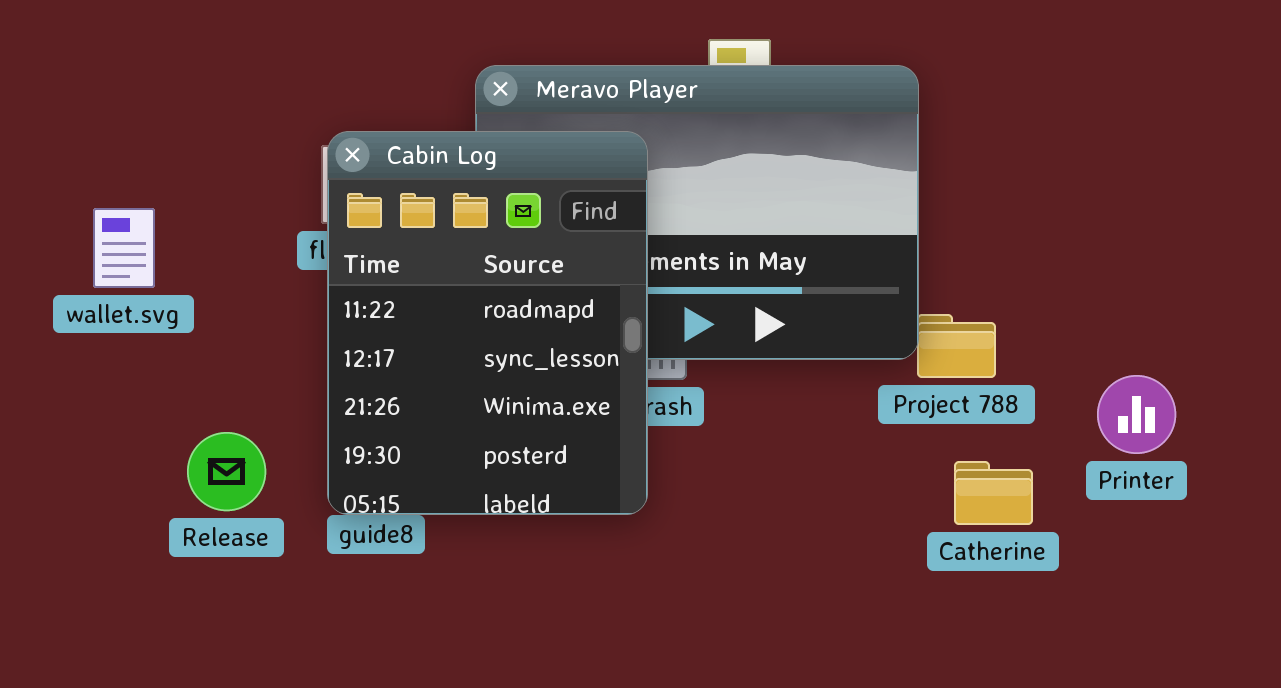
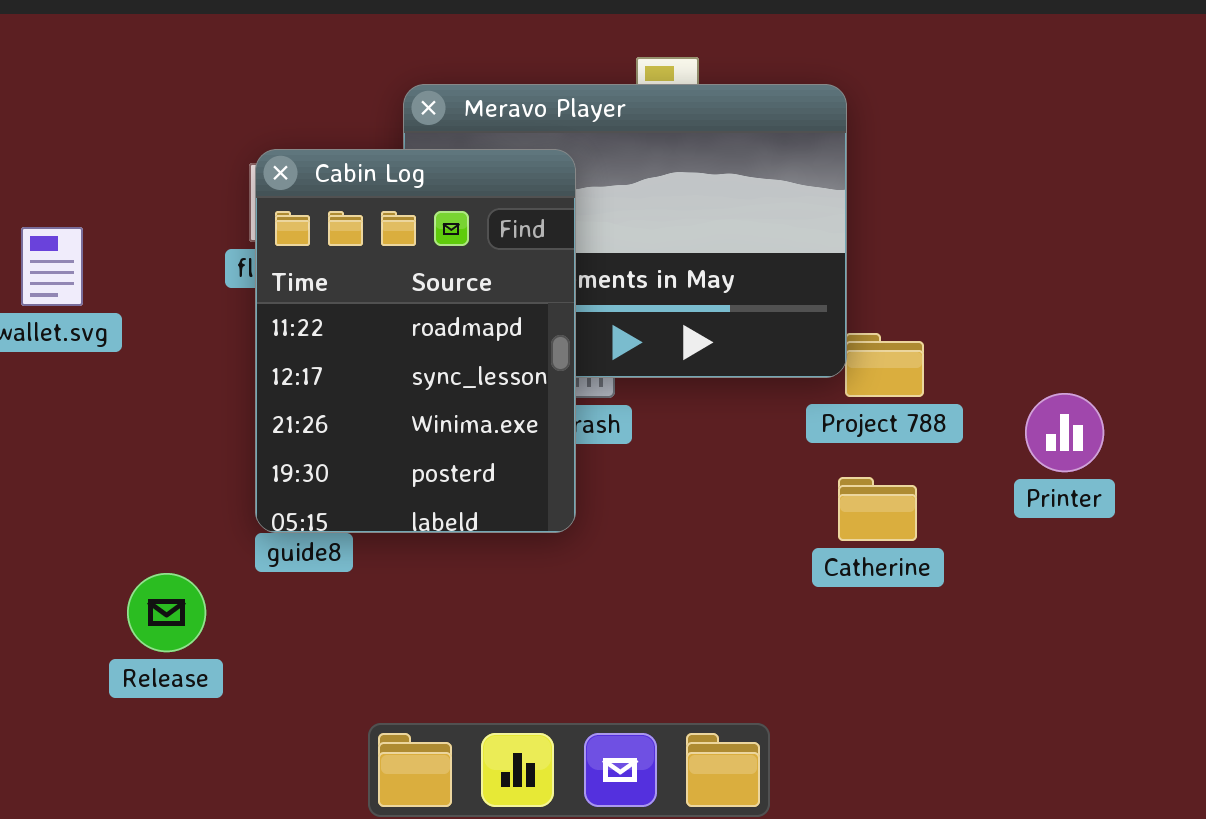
Release: [187,432,266,511] -> [127,573,206,652], moved
Catherine: [954,461,1033,525] -> [838,477,917,541], moved

